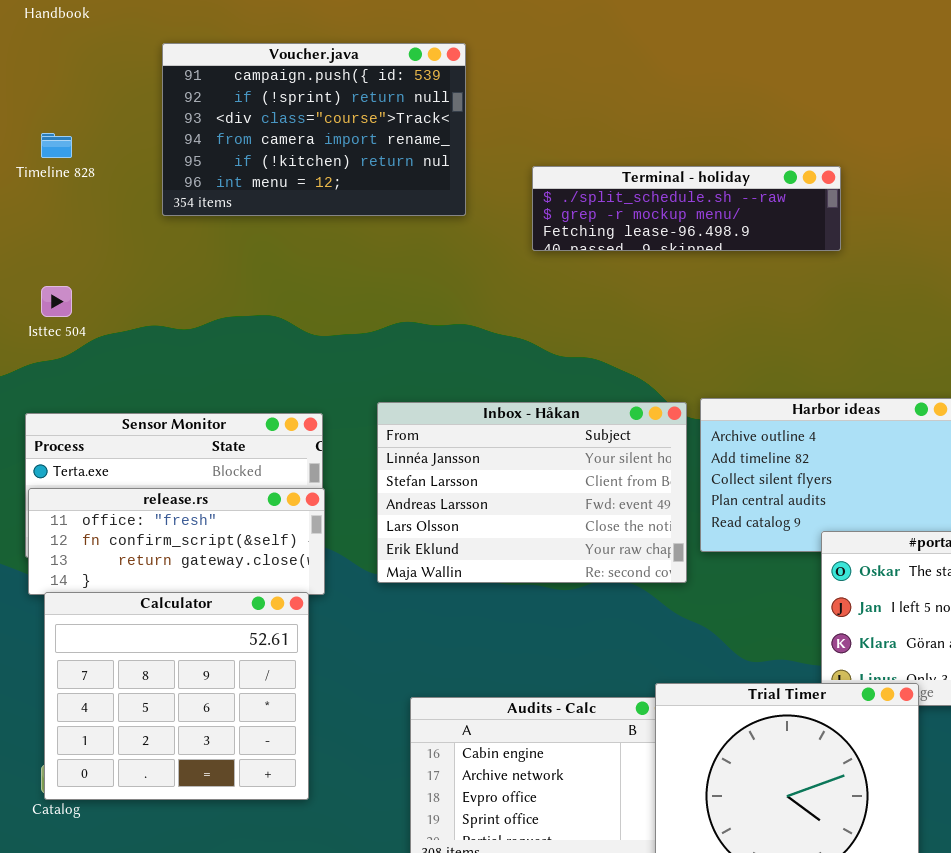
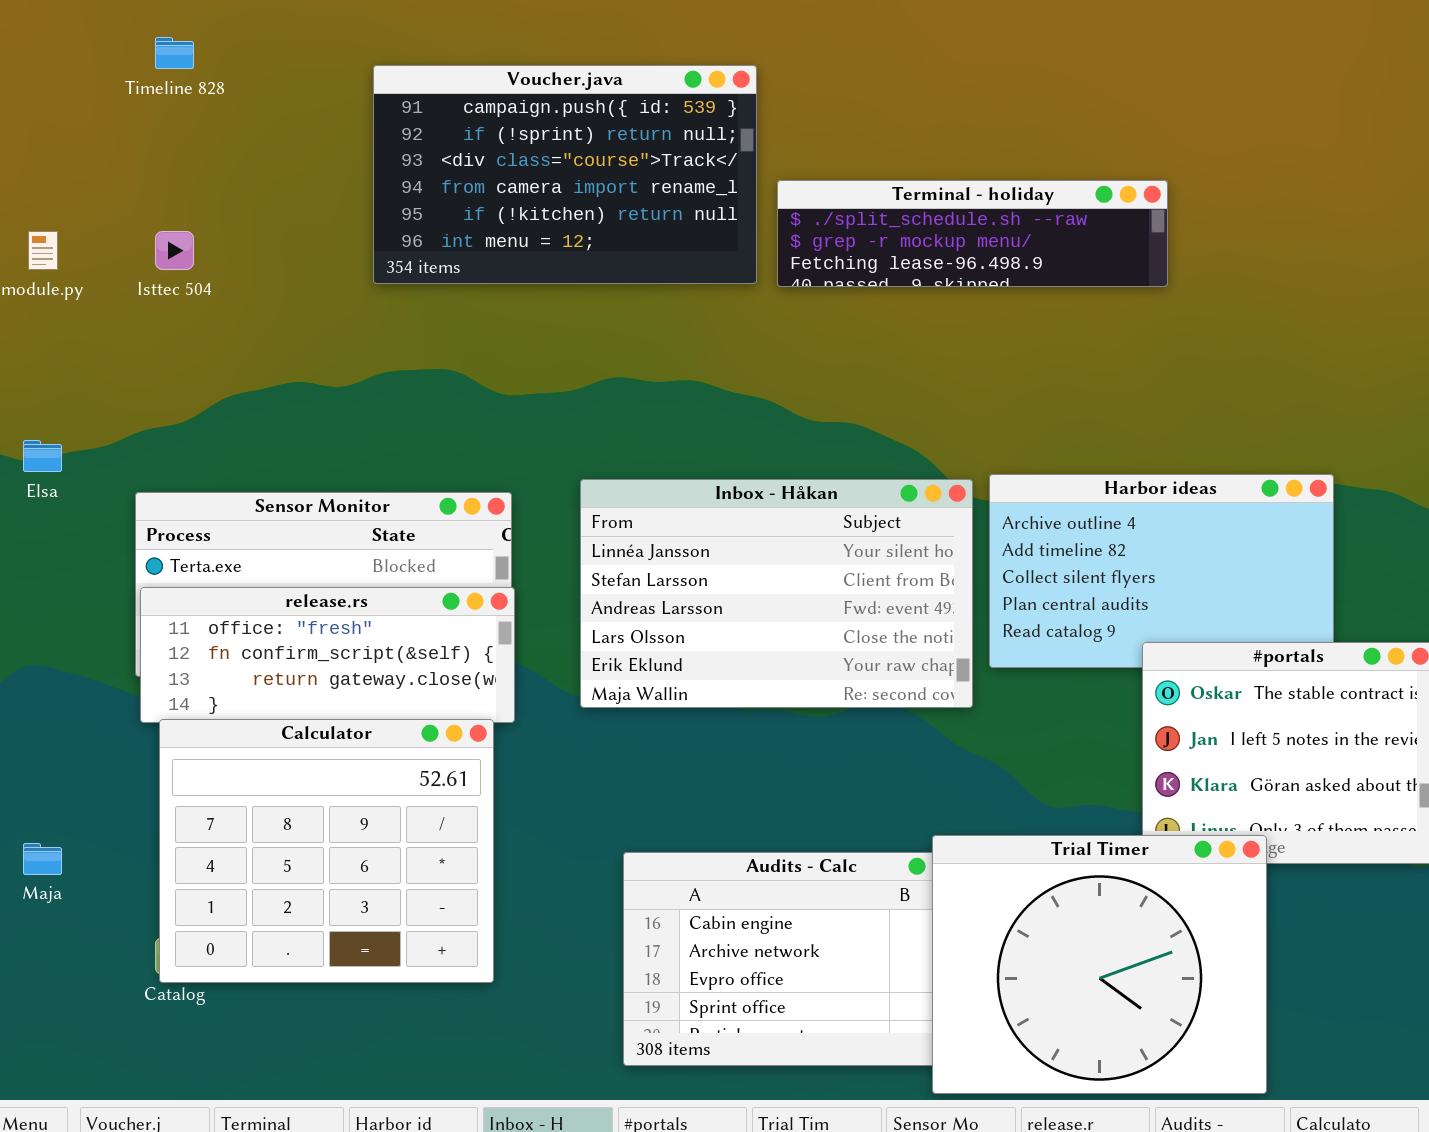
Voucher.java: [162,43,466,216] -> [373,65,757,284], moved
Timeline 828: [41,133,72,158] -> [155,37,194,69], moved
Isttec 504: [41,286,72,317] -> [155,231,194,270], moved

